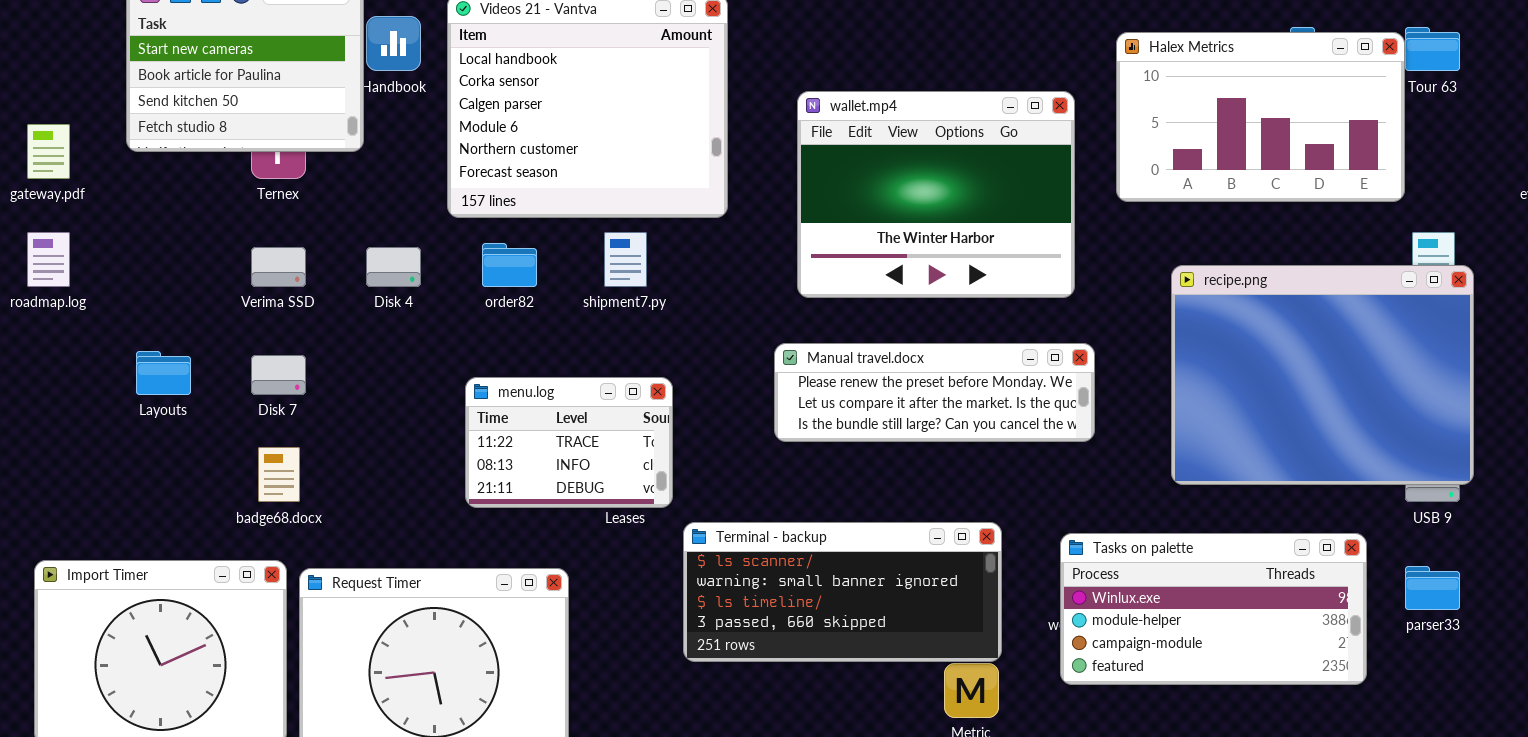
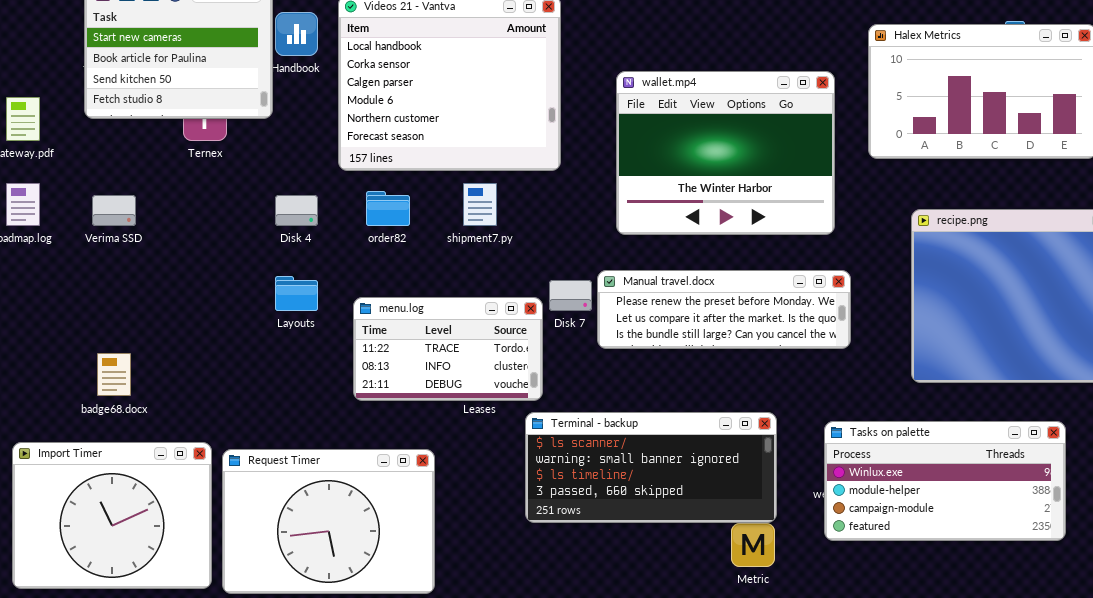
Verima SSD: [251,247,306,287] -> [92,195,136,226], moved
Layouts: [136,351,191,395] -> [275,276,318,311], moved
Disk 7: [251,355,306,395] -> [549,280,592,311], moved
menu.log: [465,377,673,508] -> [353,297,543,401], resized
badge68.docx: [258,447,300,502] -> [97,353,131,396], moved

